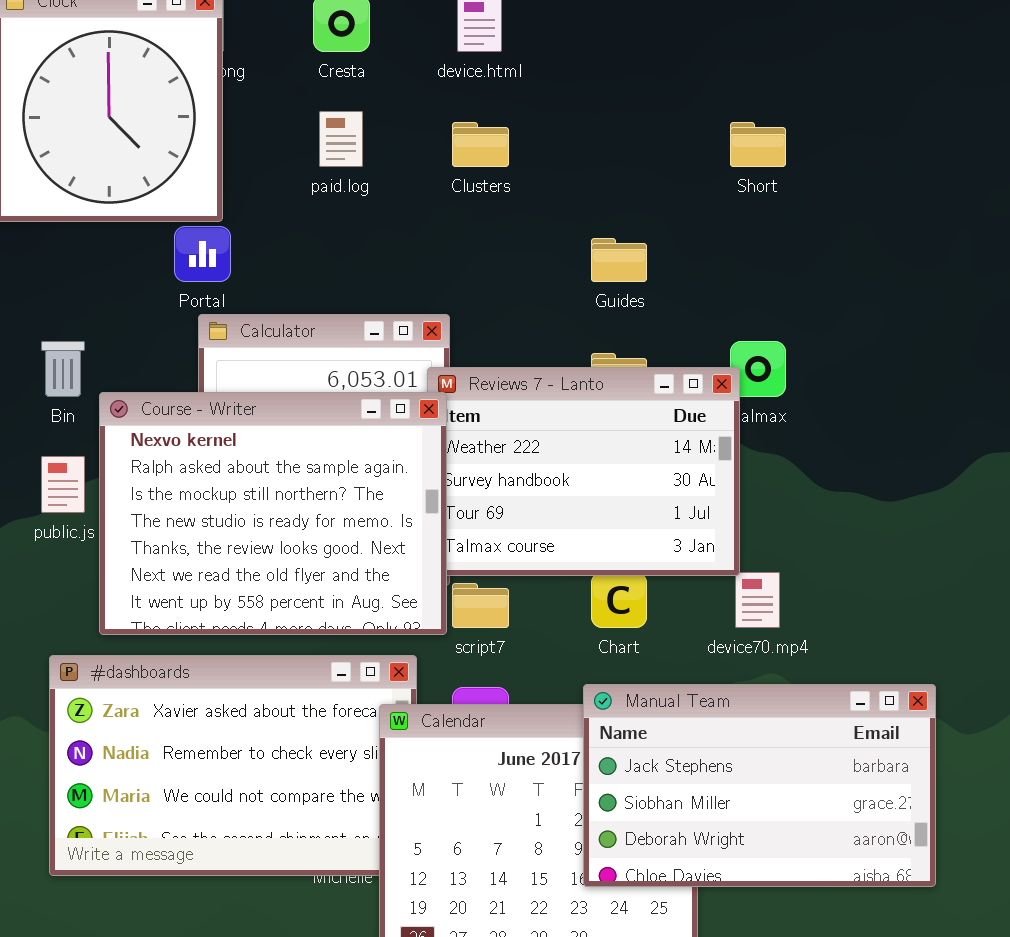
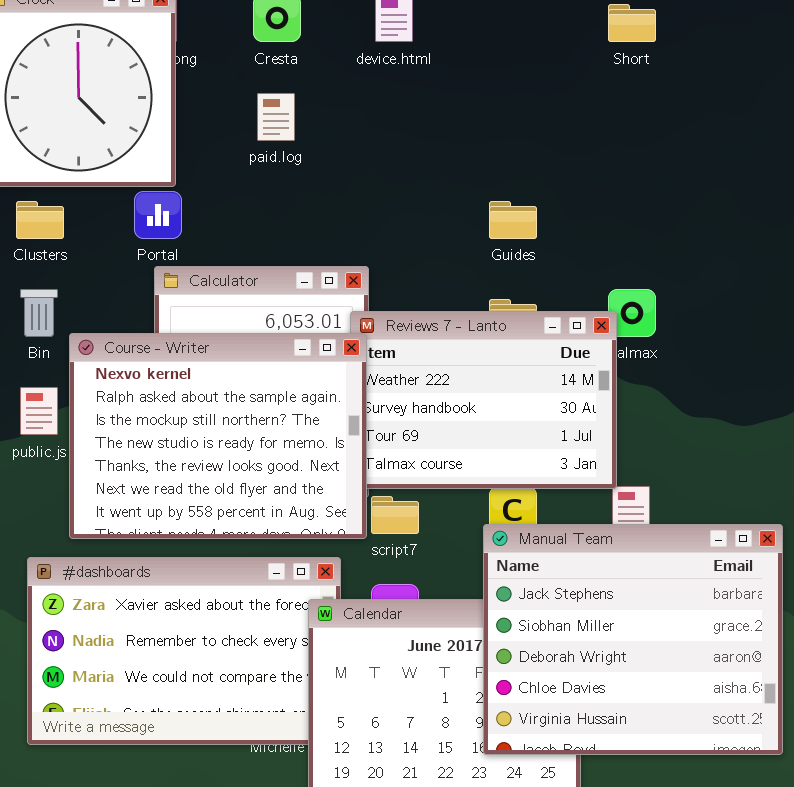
Clusters: [452,122,509,167] -> [16,201,64,239], moved
Short: [730,122,786,167] -> [608,4,656,42], moved
Manual Team: [583,684,936,887] -> [483,524,783,755], resized

